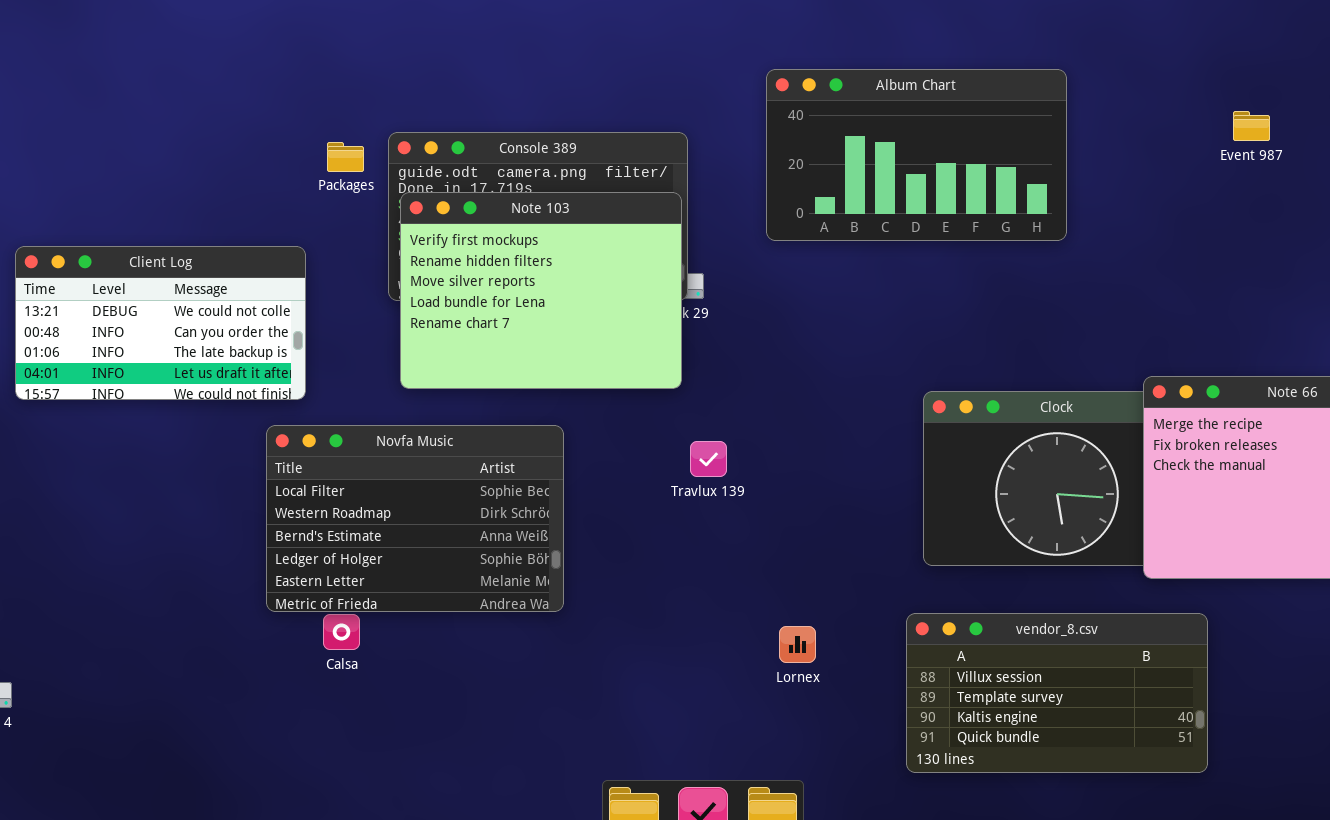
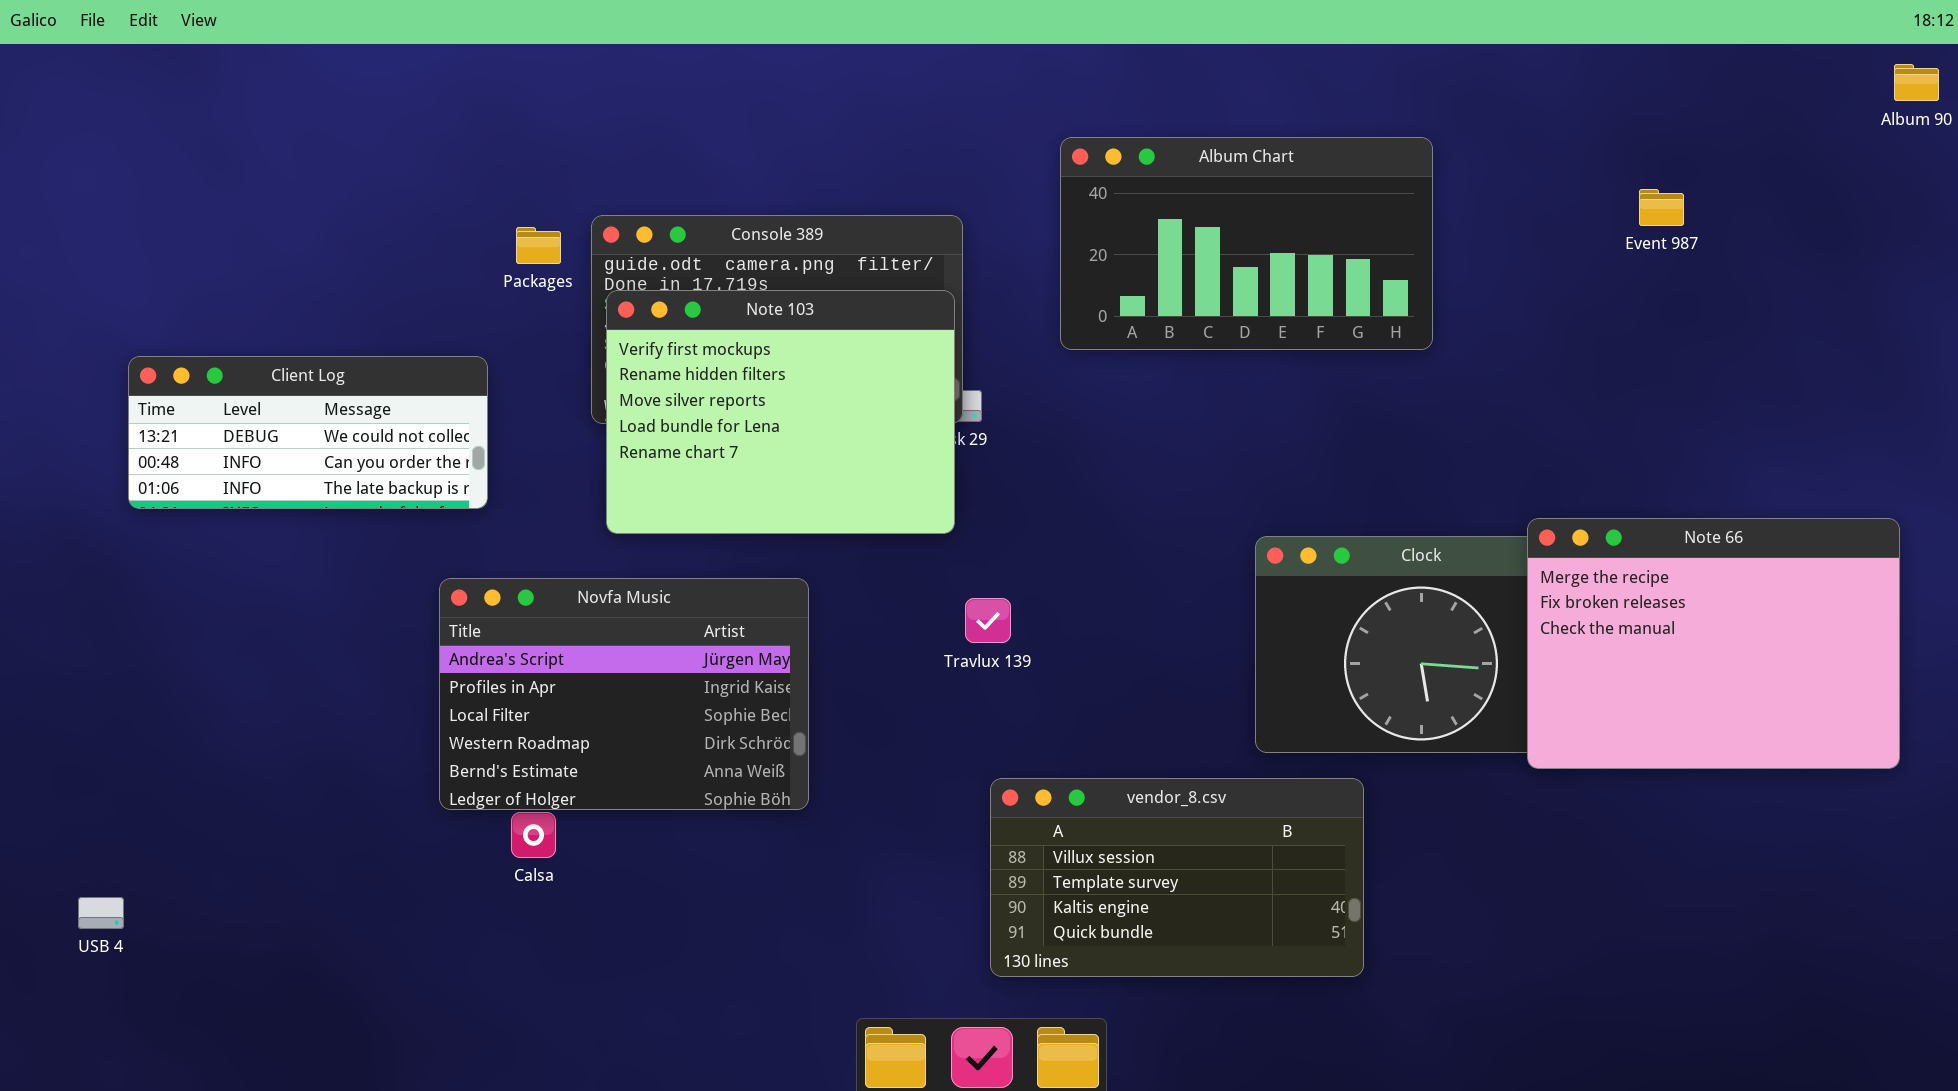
Client Log: [15,246,306,400] -> [128,356,488,509], resized
Novfa Music: [266,425,564,612] -> [439,578,809,810], scrolled up 2 rows
vendor_8.csv: [906,613,1208,773] -> [990,778,1364,977], moved

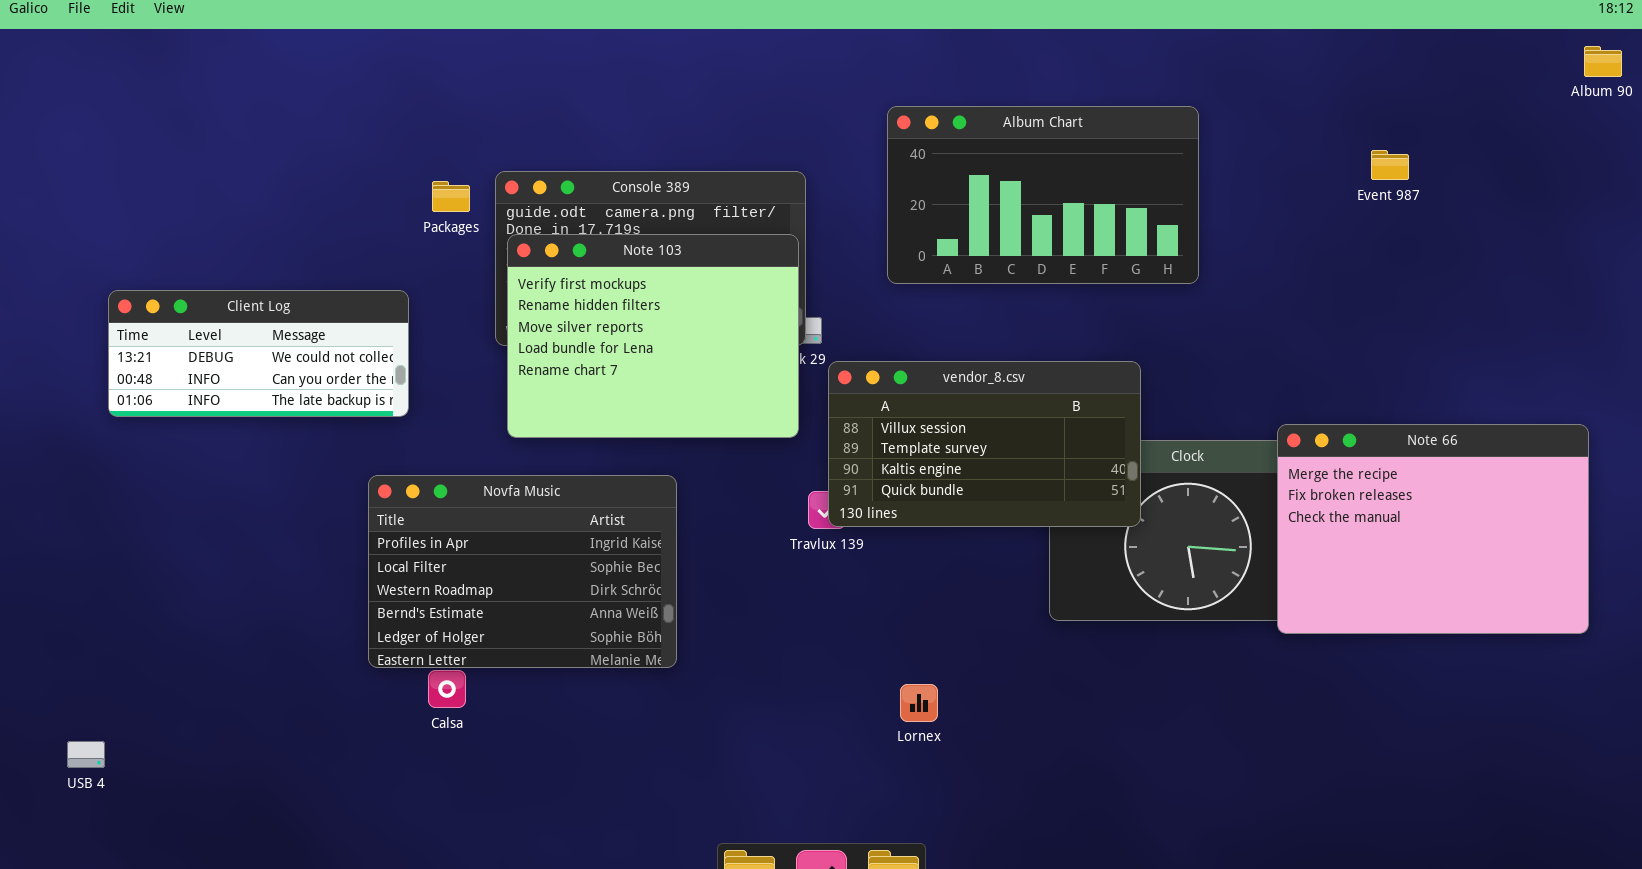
Novfa Music: [439,578,809,810] -> [368,475,677,668], scrolled down 1 row
vendor_8.csv: [990,778,1364,977] -> [828,361,1141,527], moved

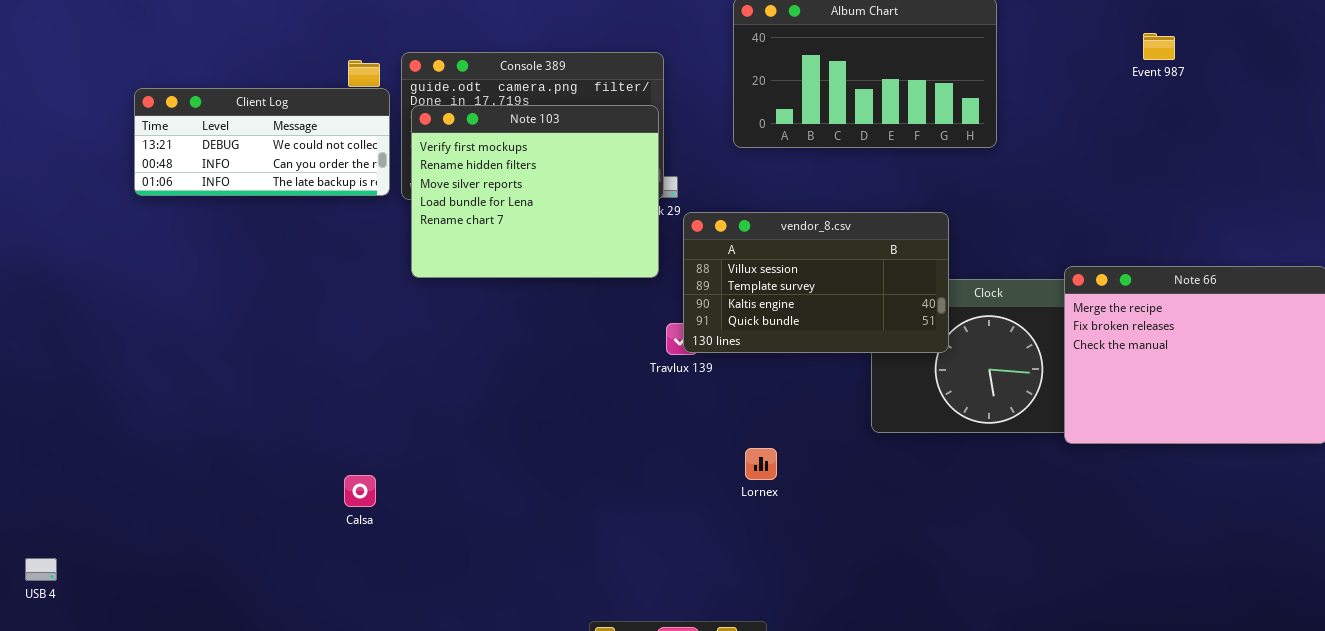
Client Log: [108,290,409,417] -> [134,88,390,196], moved
Novfa Music: [368,475,677,668] -> none, closed
Lornex: [900,684,938,722] -> [745,448,777,480], moved
USB 4: [67,741,105,768] -> [25,558,57,581], moved

